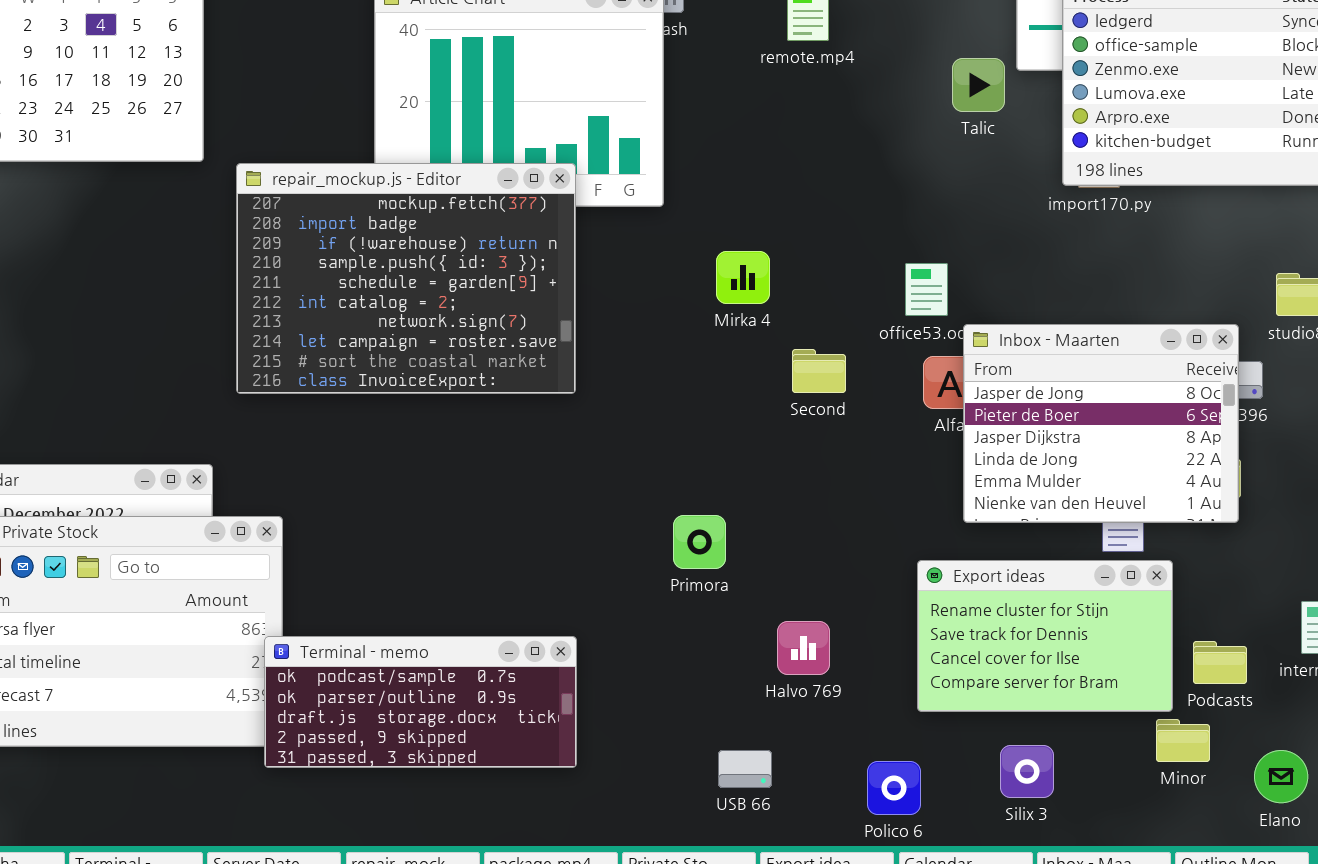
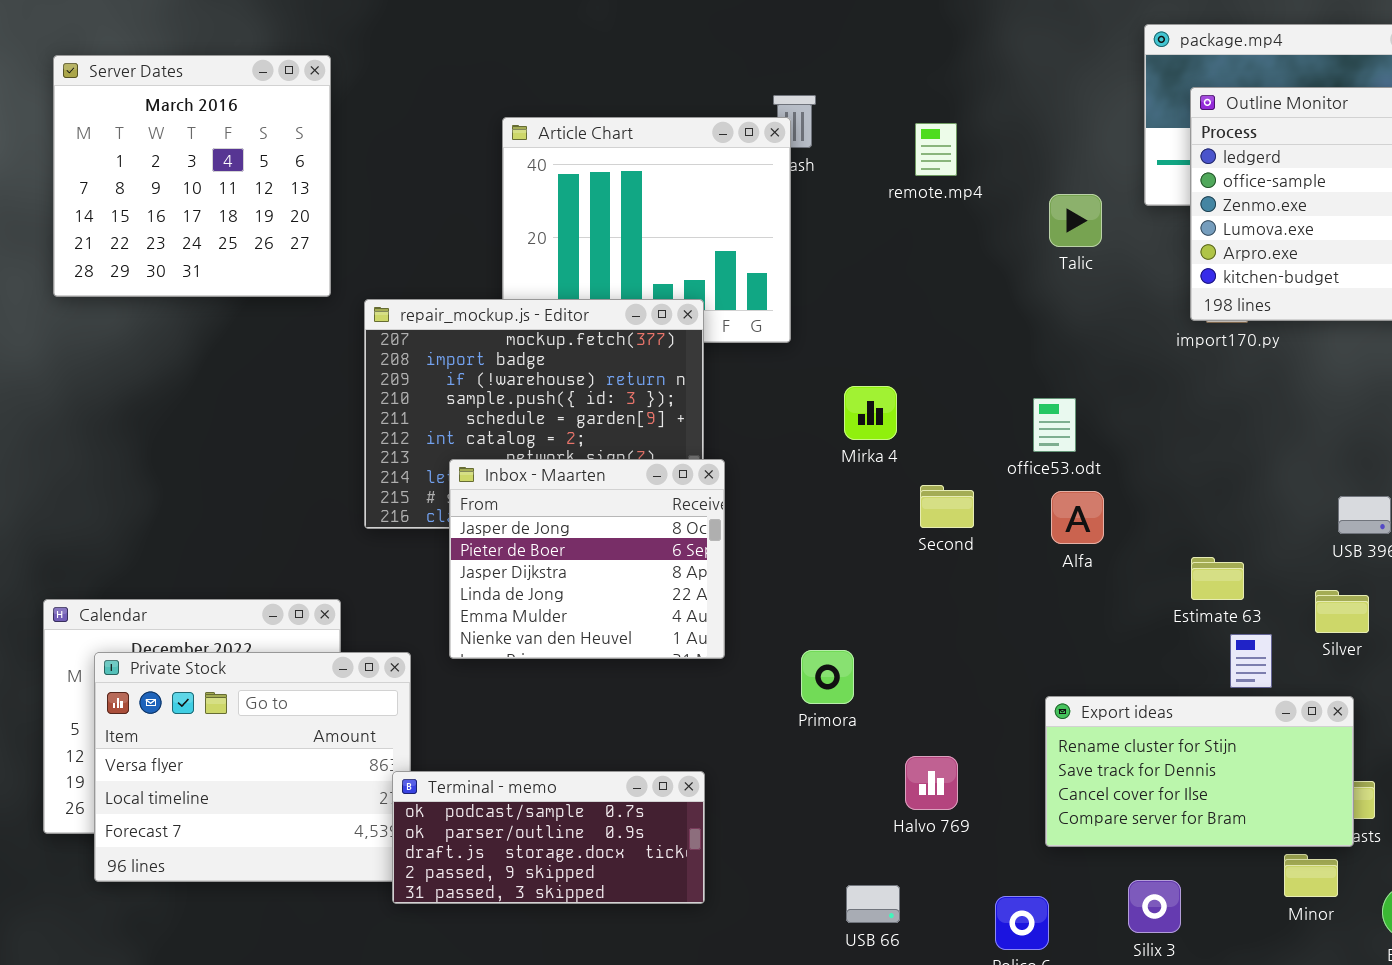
Talic: [952,58,1005,112] -> [1049,194,1102,247], moved
Inbox - Maarten: [963,324,1239,523] -> [449,459,725,659], moved
Export ideas: [917,560,1173,712] -> [1045,696,1354,847], resized

